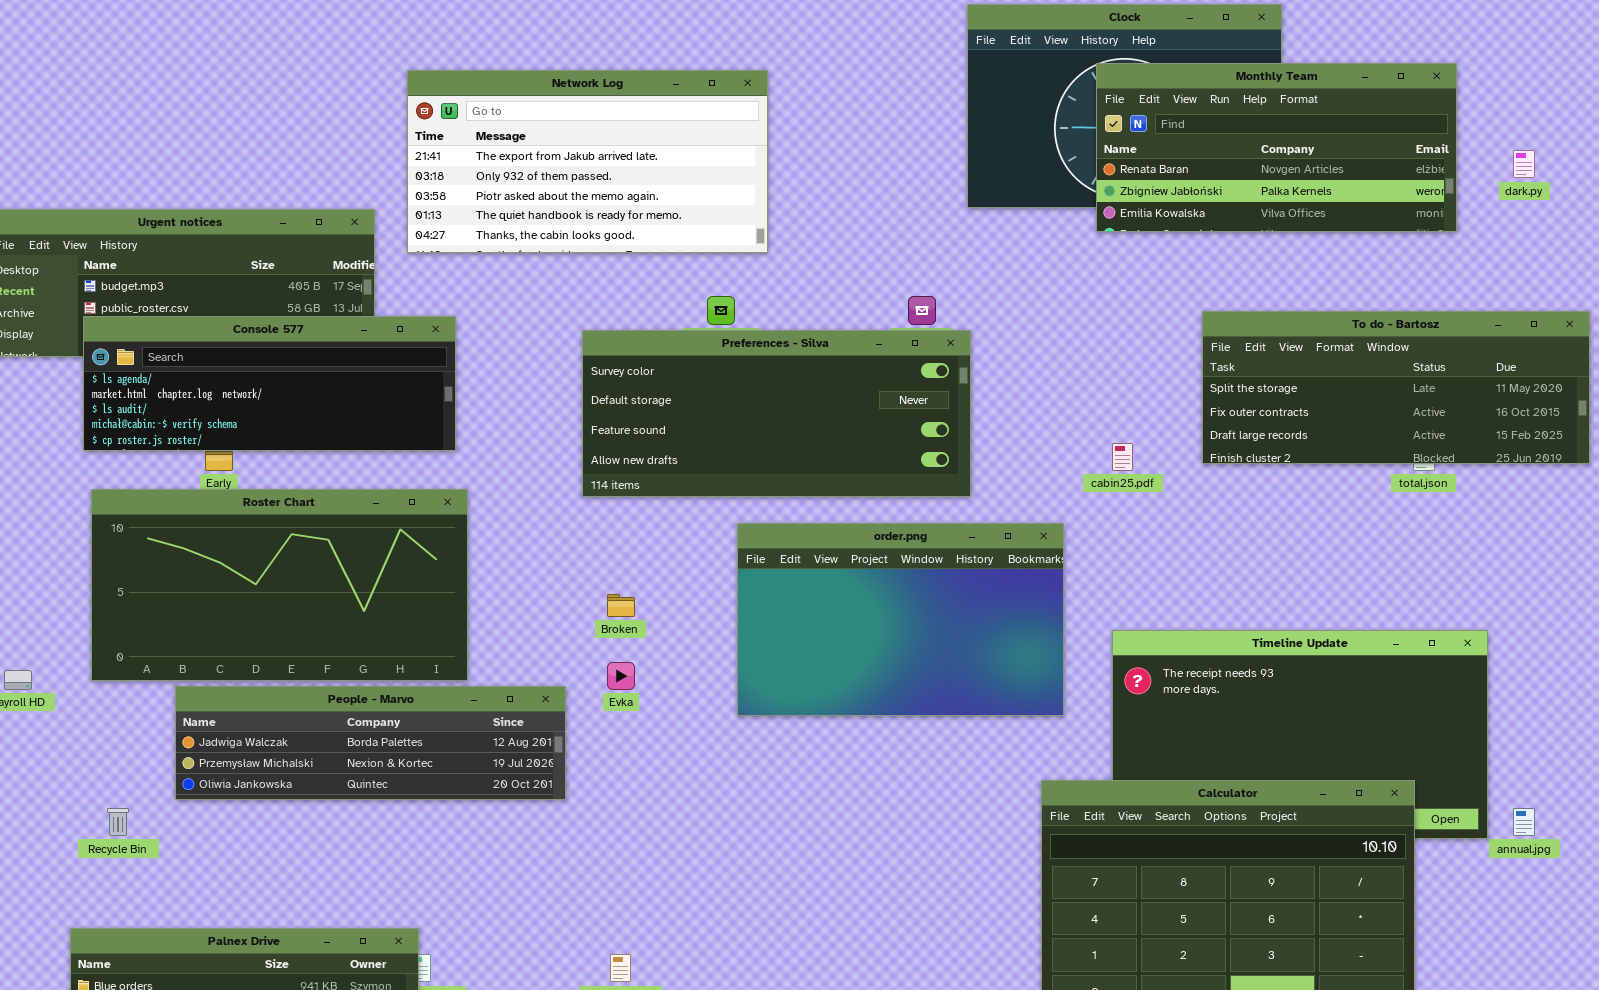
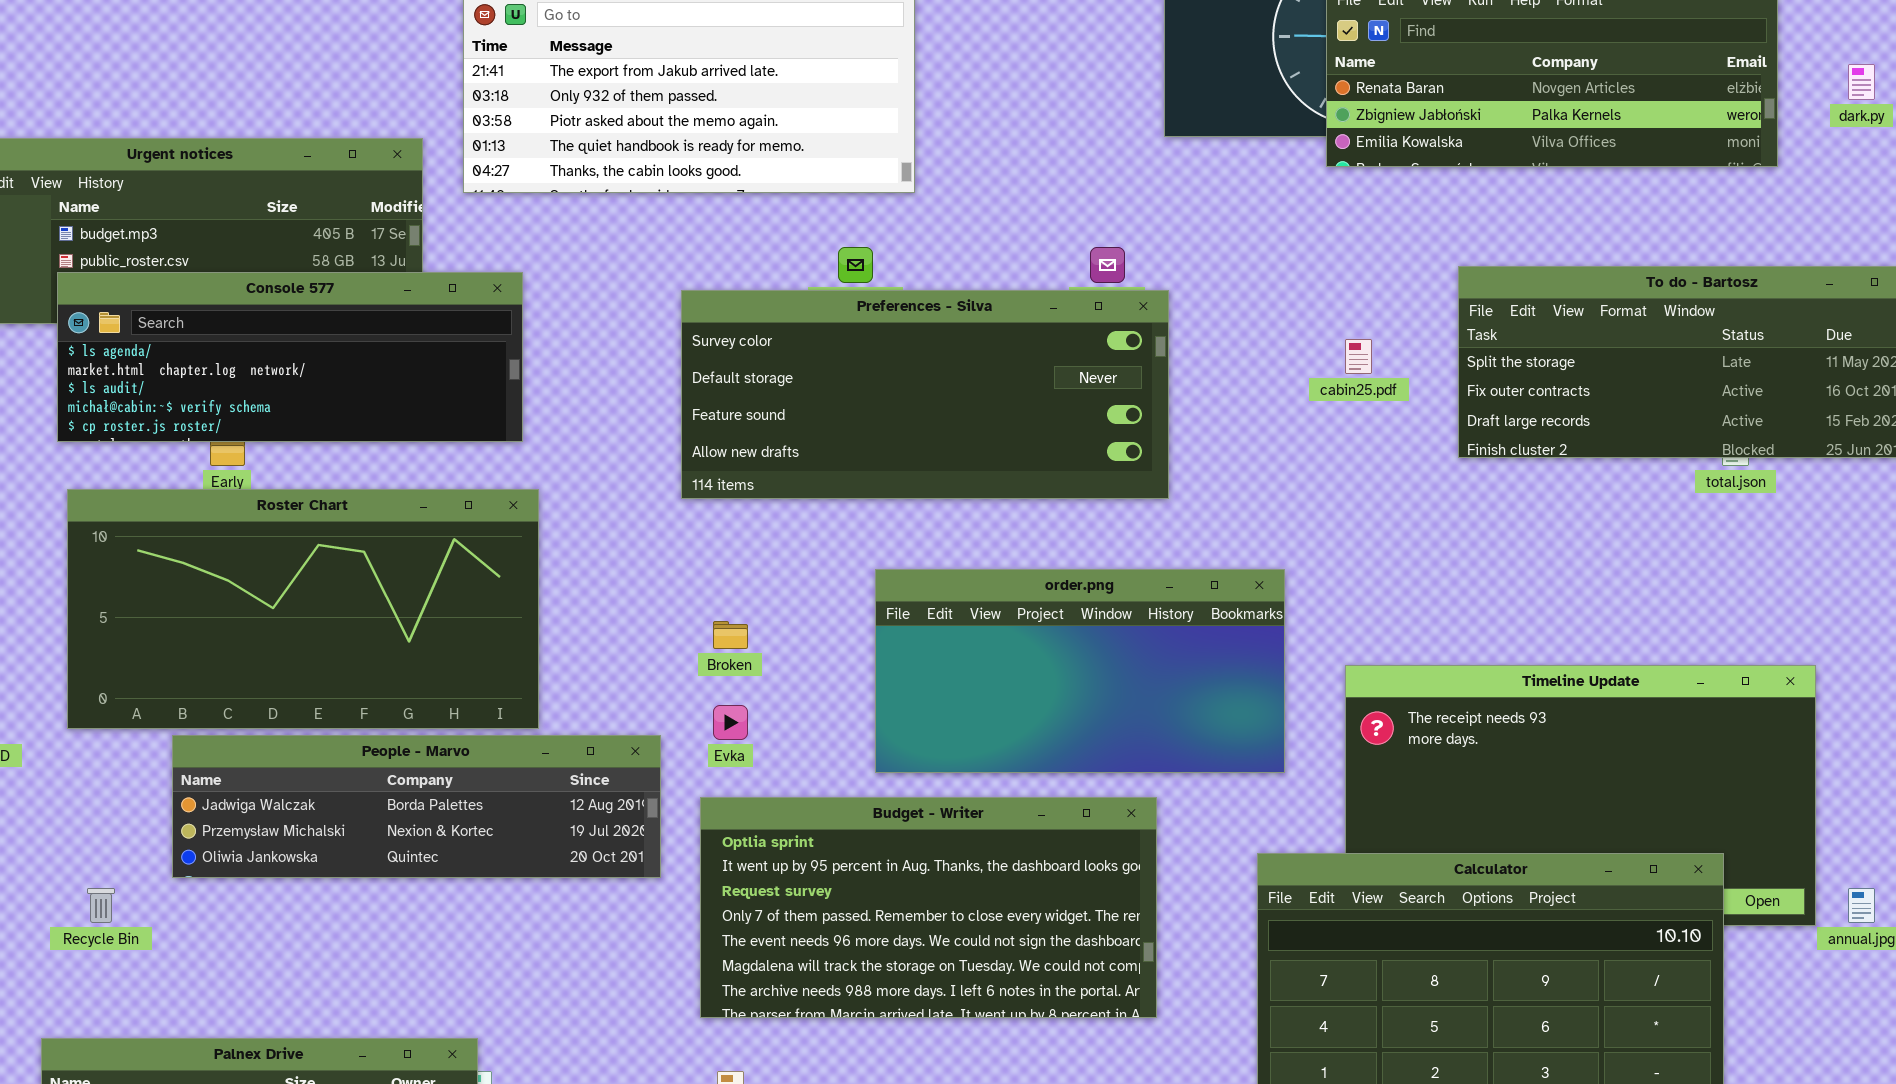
cabin25.pdf: [1112,443,1133,471] -> [1345,339,1372,374], moved
order.png: [737,523,1064,716] -> [875,569,1285,773], resized
Budget - Writer: none -> [700,797,1157,1018], opened

